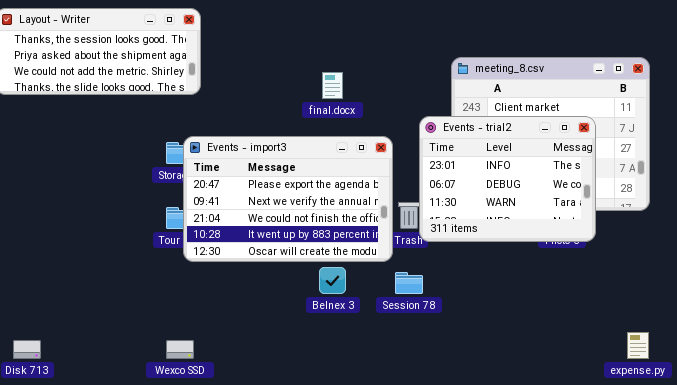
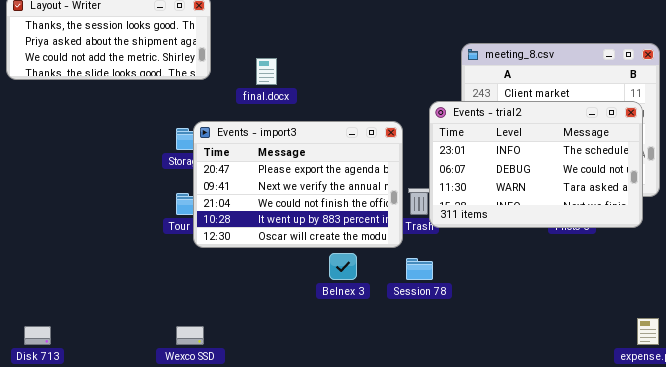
final.docx: [322,72,343,99] -> [256,58,277,85], moved
Events - trial2: [419,116,596,242] -> [429,101,643,228], resized

